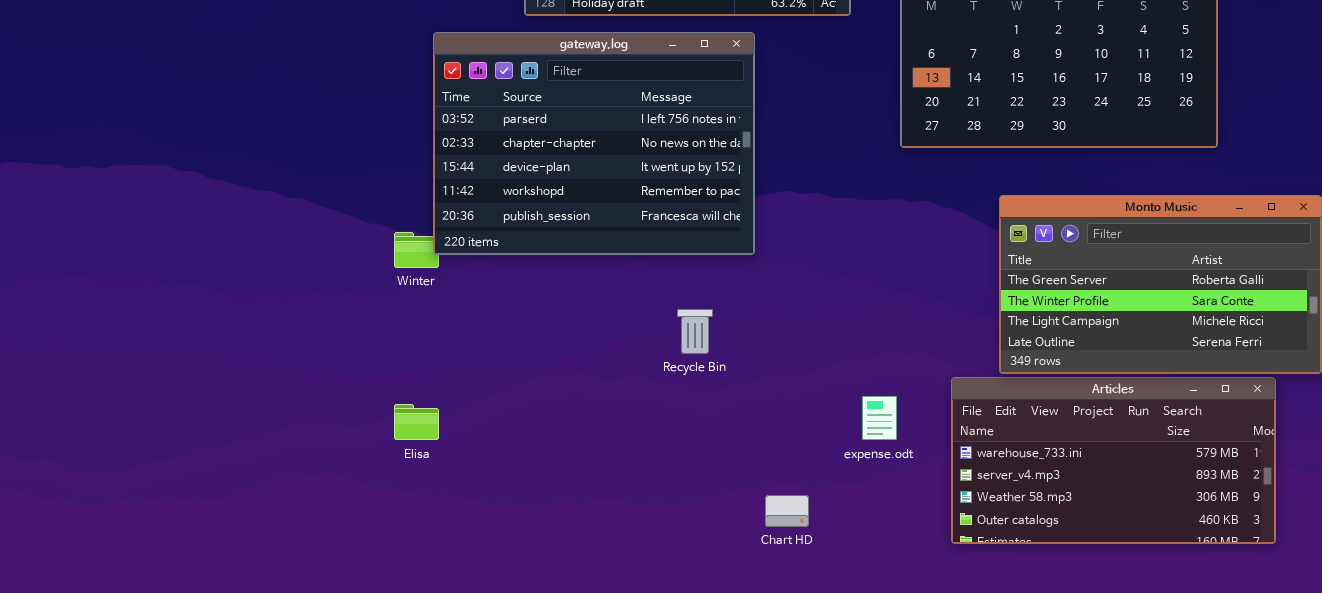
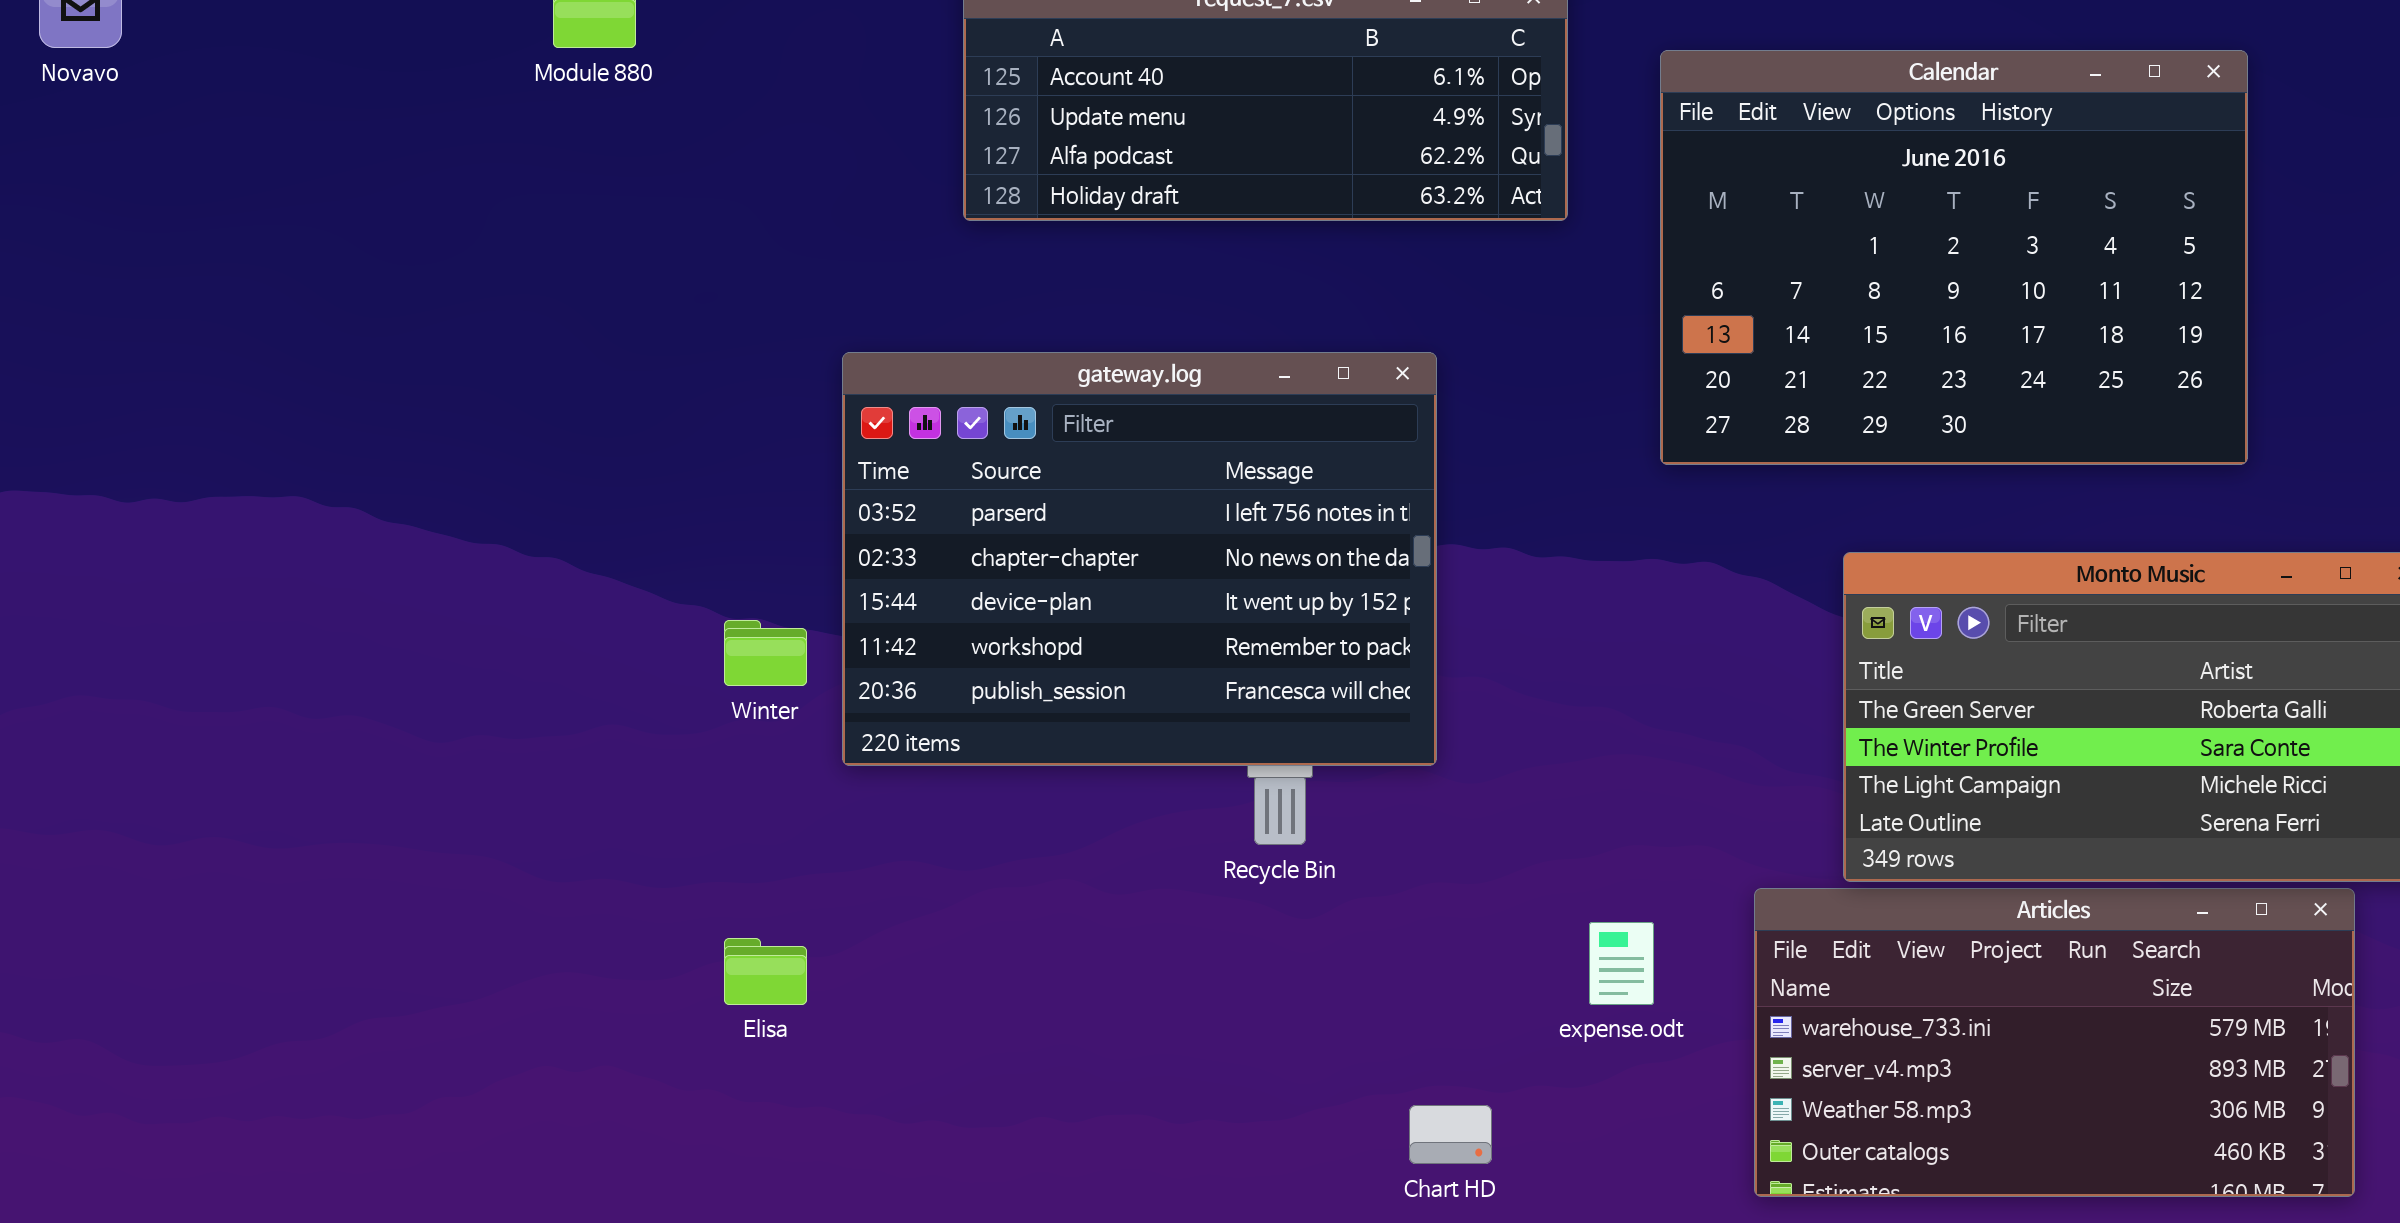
gateway.log: [433,32,755,255] -> [842,352,1437,766], moved

